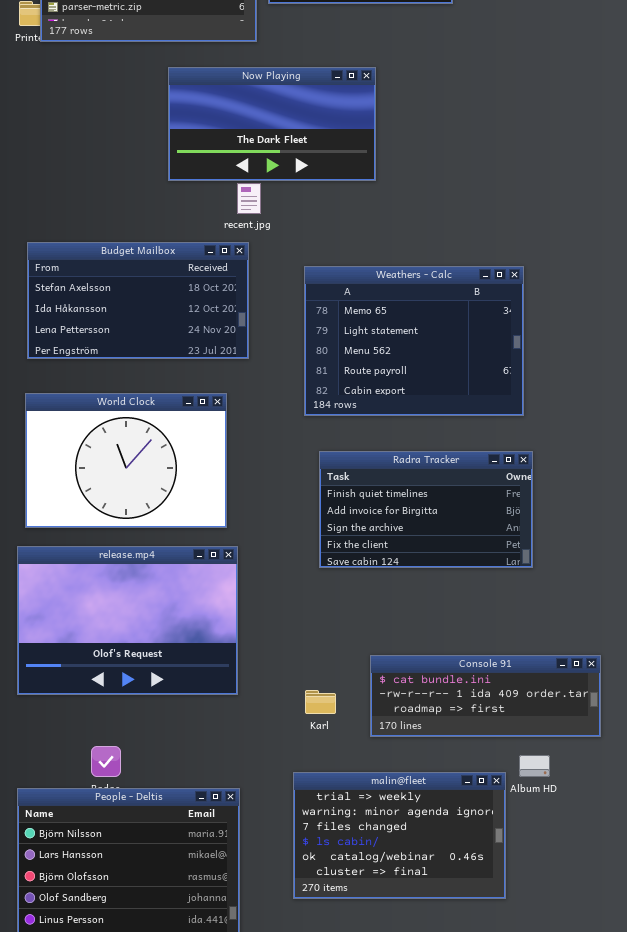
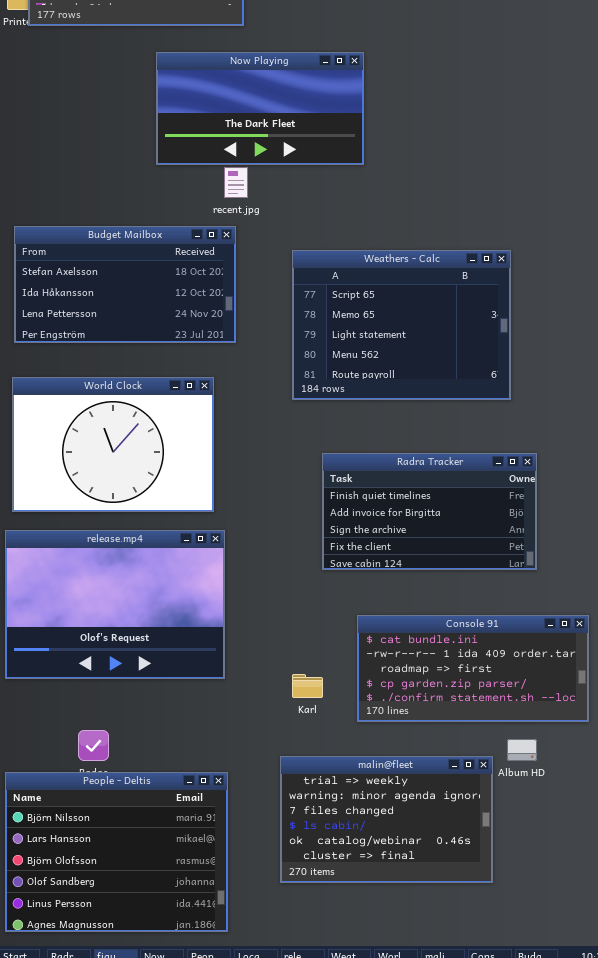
Weathers - Calc: [304,266,524,416] -> [292,250,511,400], scrolled up 1 row
Radra Tracker: [319,451,533,568] -> [322,453,537,570], moved
Console 91: [370,655,601,737] -> [357,615,589,722], resized

